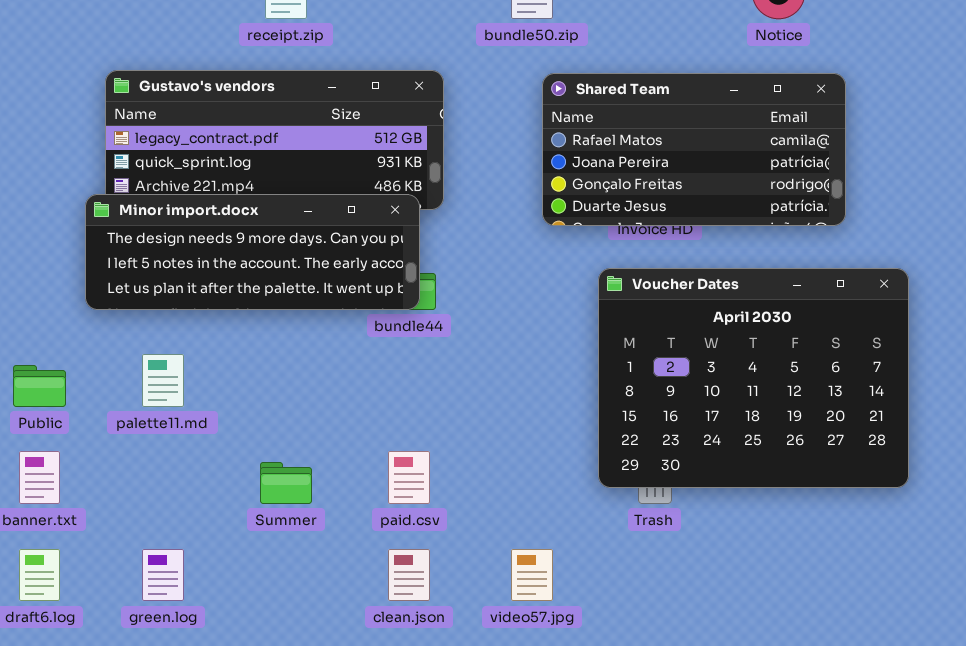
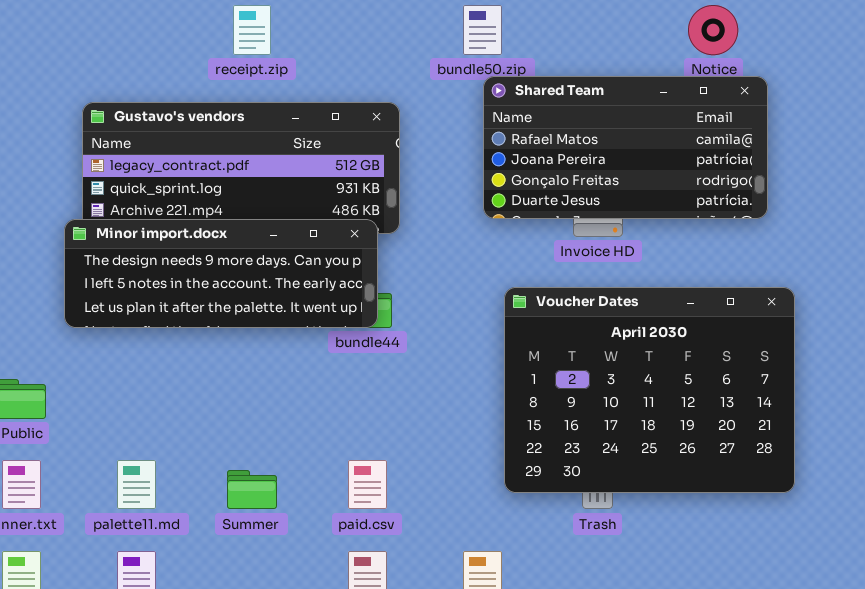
Shared Team: [542,73,846,226] -> [483,76,768,219], moved
Voucher Dates: [598,268,909,488] -> [504,287,795,493], moved
palette11.md: [142,354,184,407] -> [117,460,156,509], moved

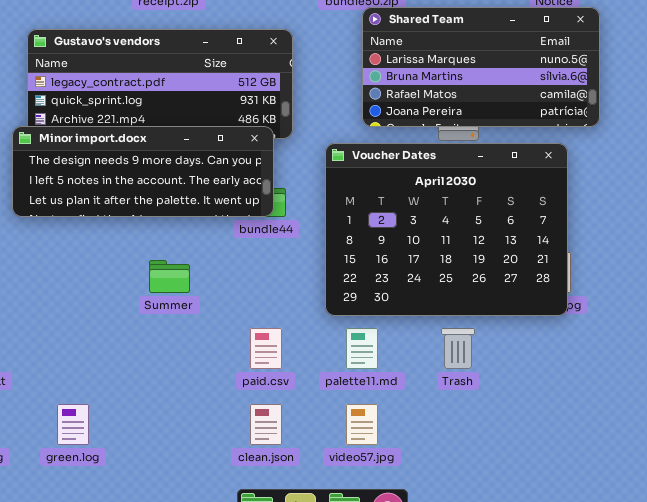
Shared Team: [483,76,768,219] -> [362,7,600,127], scrolled up 2 rows
Voucher Dates: [504,287,795,493] -> [325,143,568,316], moved
palette11.md: [117,460,156,509] -> [346,328,378,369], moved
Summer: [227,470,277,509] -> [149,260,190,293], moved

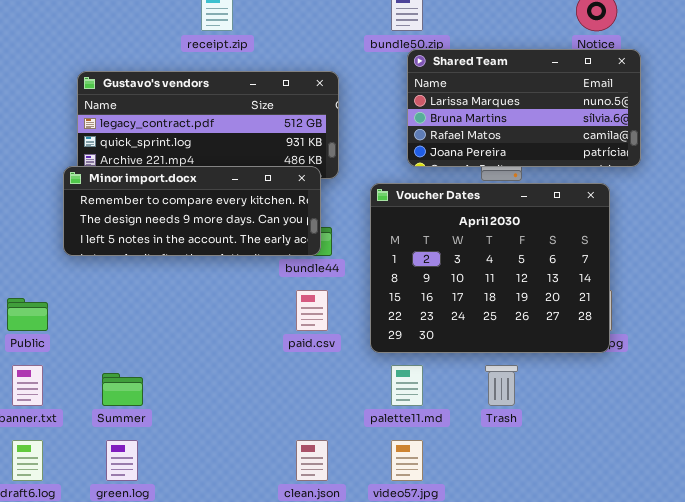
Minor import.docx: [12,126,274,217] -> [63,166,321,256], scrolled up 1 row
Summer: [149,260,190,293] -> [102,373,143,406], moved
paid.csv: [250,328,282,369] -> [296,290,328,331], moved

